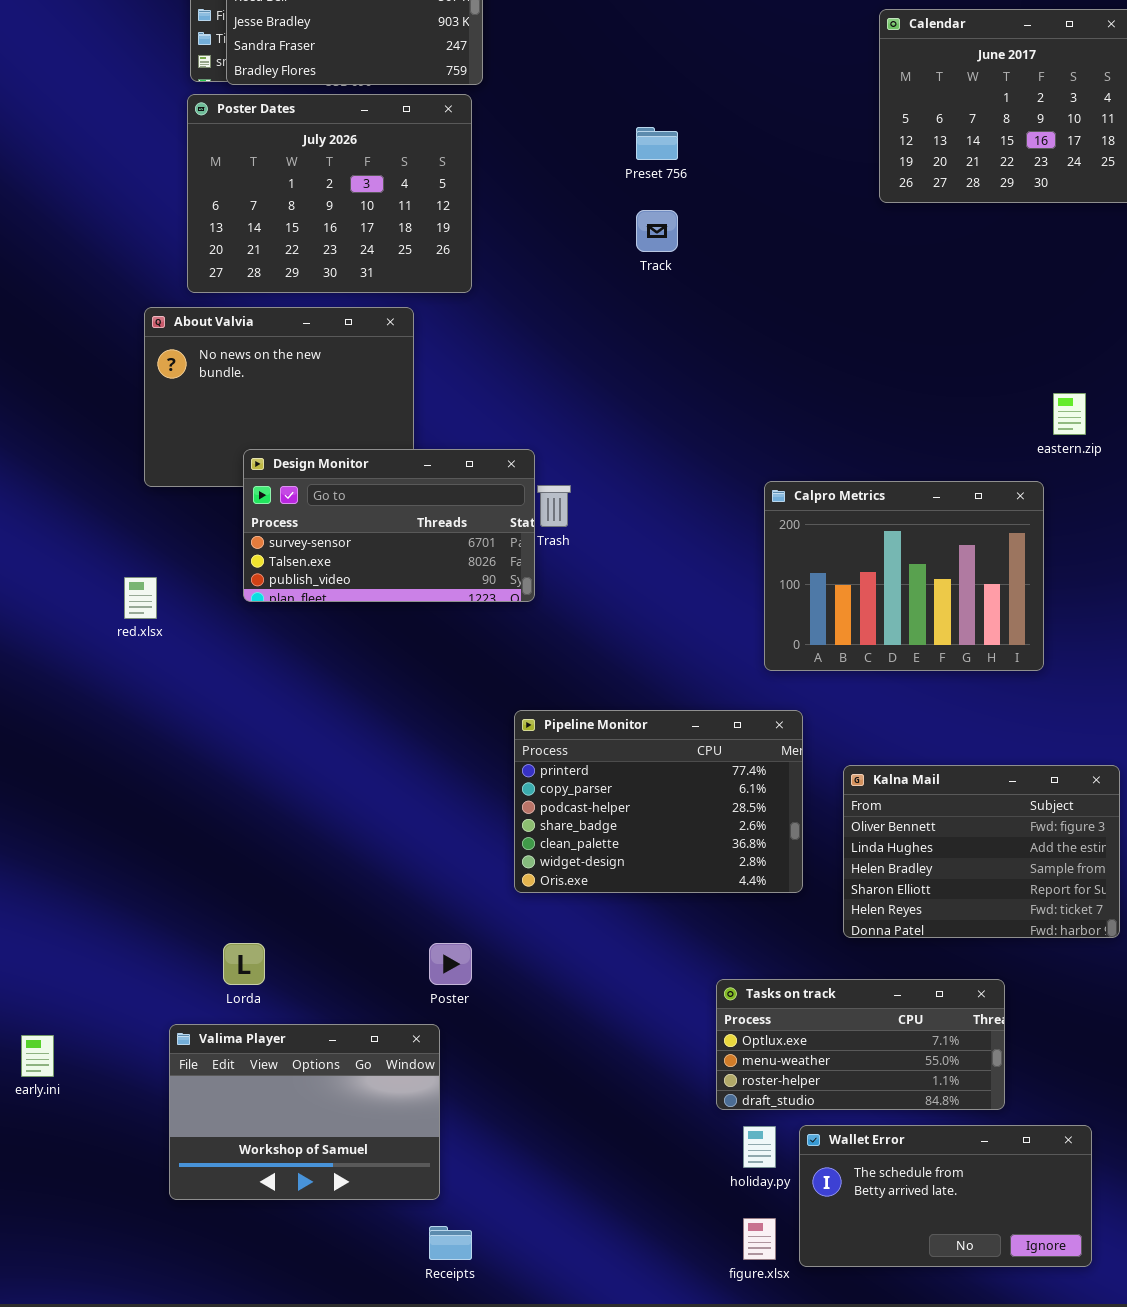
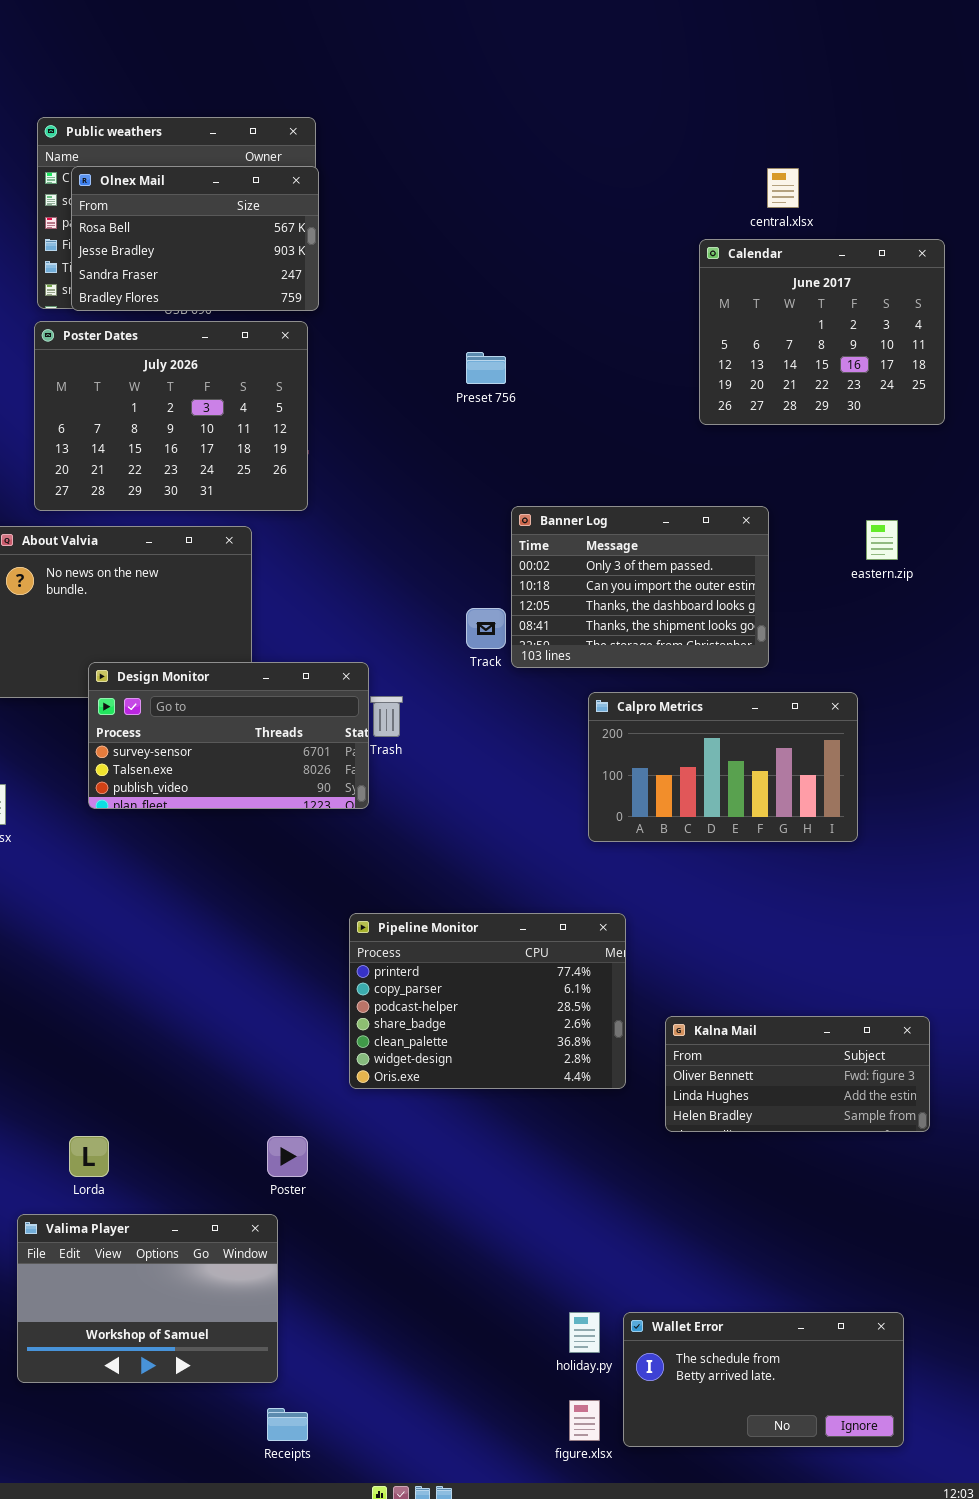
Track: [636,210,678,252] -> [466,608,506,649], moved
Banner Log: none -> [511,506,769,668], opened
eastern.zip: [1053,393,1086,435] -> [866,520,898,560], moved
Calpro Metrics: [764,481,1044,671] -> [588,692,858,842], resized
Kalna Mail: [843,765,1120,938] -> [665,1016,930,1132], resized
Tasks on track: [716,979,1005,1110] -> none, closed

